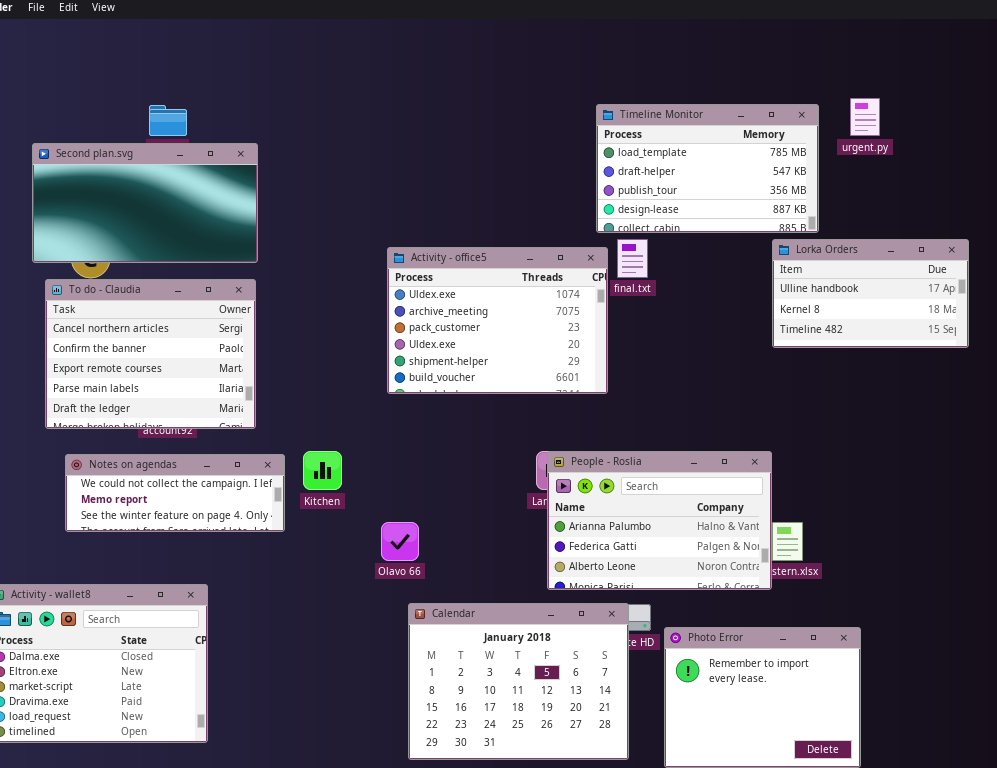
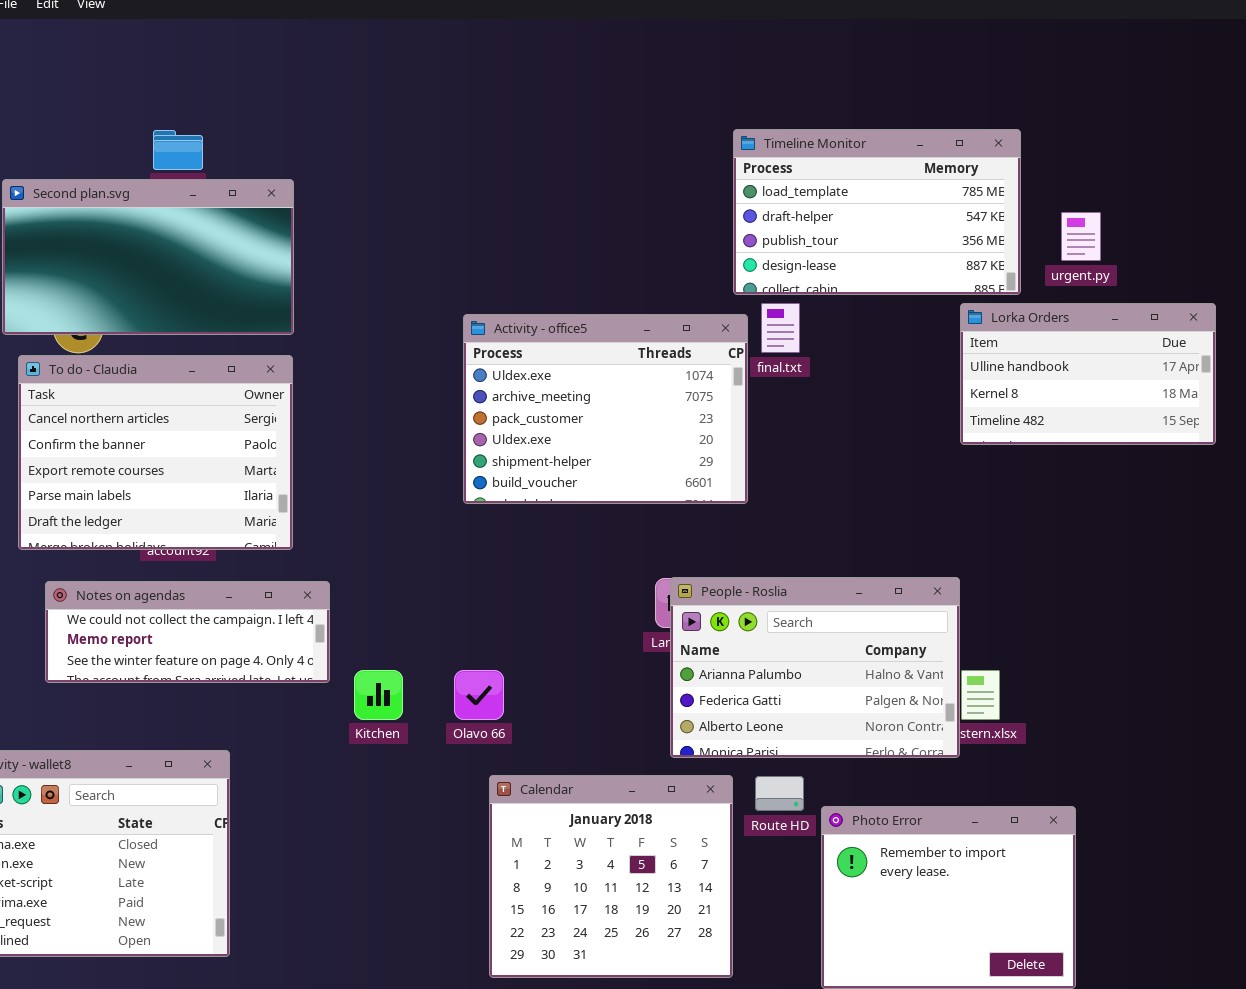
urgent.py: [850,98,880,136] -> [1061,212,1101,261], moved
Kitchen: [303,451,342,490] -> [354,670,403,720], moved
Calendar: [408,603,629,760] -> [489,775,733,978], resized

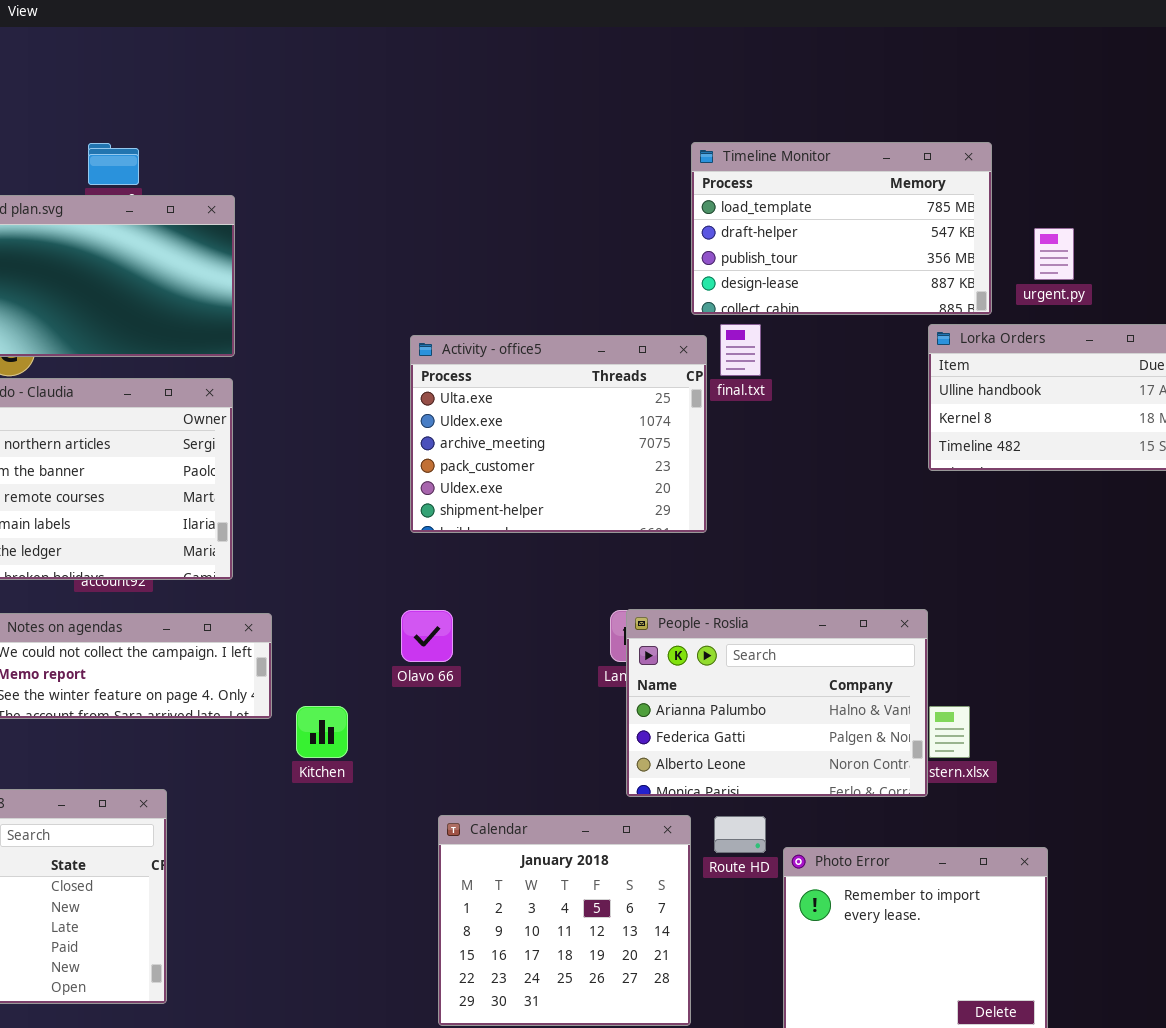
Activity - office5: [463,314,748,504] -> [410,335,707,533], scrolled up 1 row
Olavo 66: [454,670,504,720] -> [401,610,453,662], moved

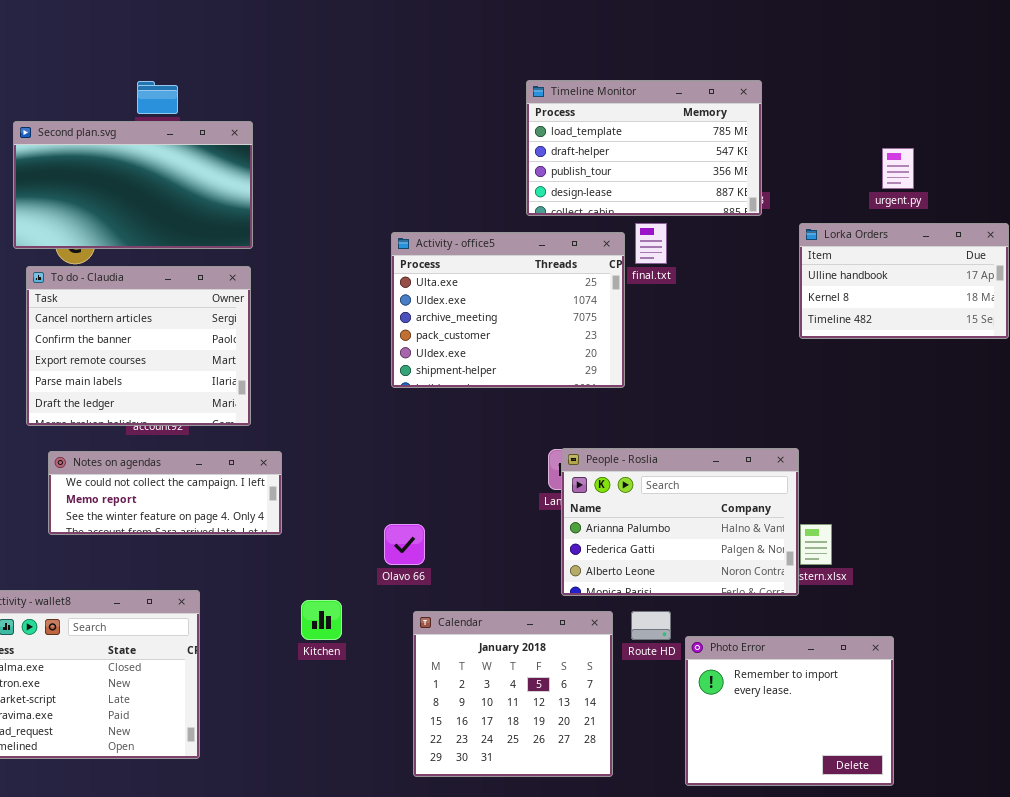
Timeline Monitor: [691,142,992,315] -> [526,80,762,216], moved
Olavo 66: [401,610,453,662] -> [384,524,425,565], moved
Kitchen: [296,706,348,758] -> [301,600,342,640], moved

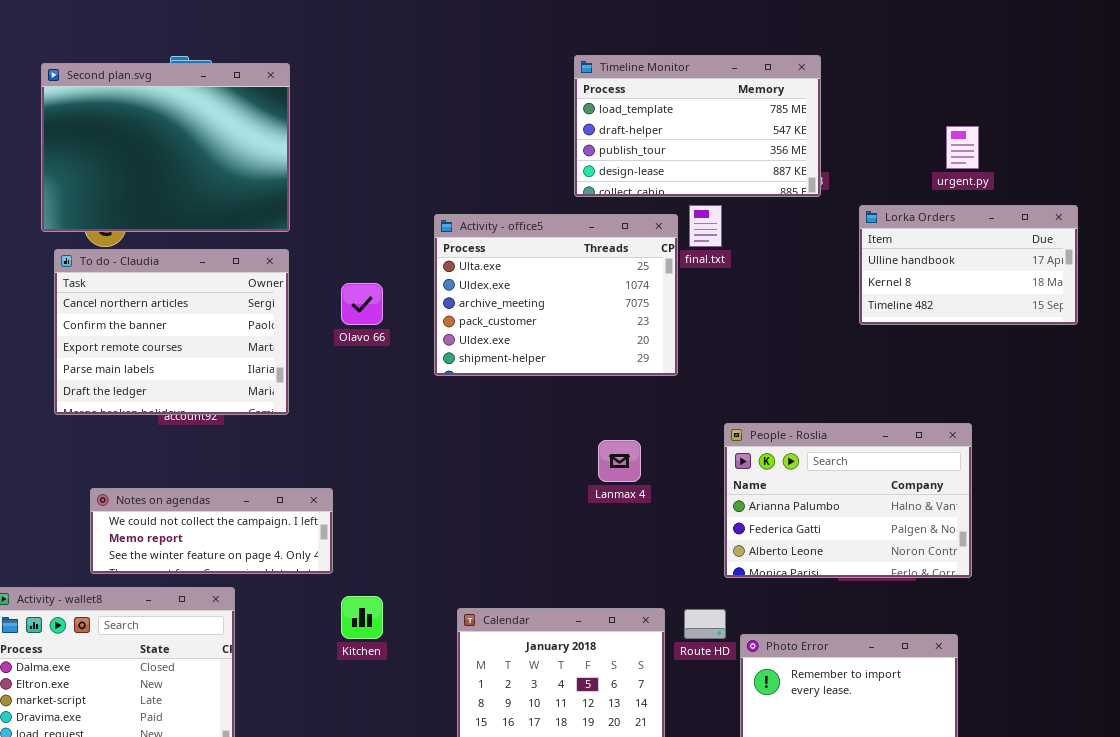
Second plan.svg: [13,121,253,249] -> [41,63,290,232], resized
People - Roslia: [561,448,799,596] -> [724,423,972,578], moved
Notes on agendas: [48,451,282,535] -> [90,488,333,574], moved
Olavo 66: [384,524,425,565] -> [341,283,383,325], moved

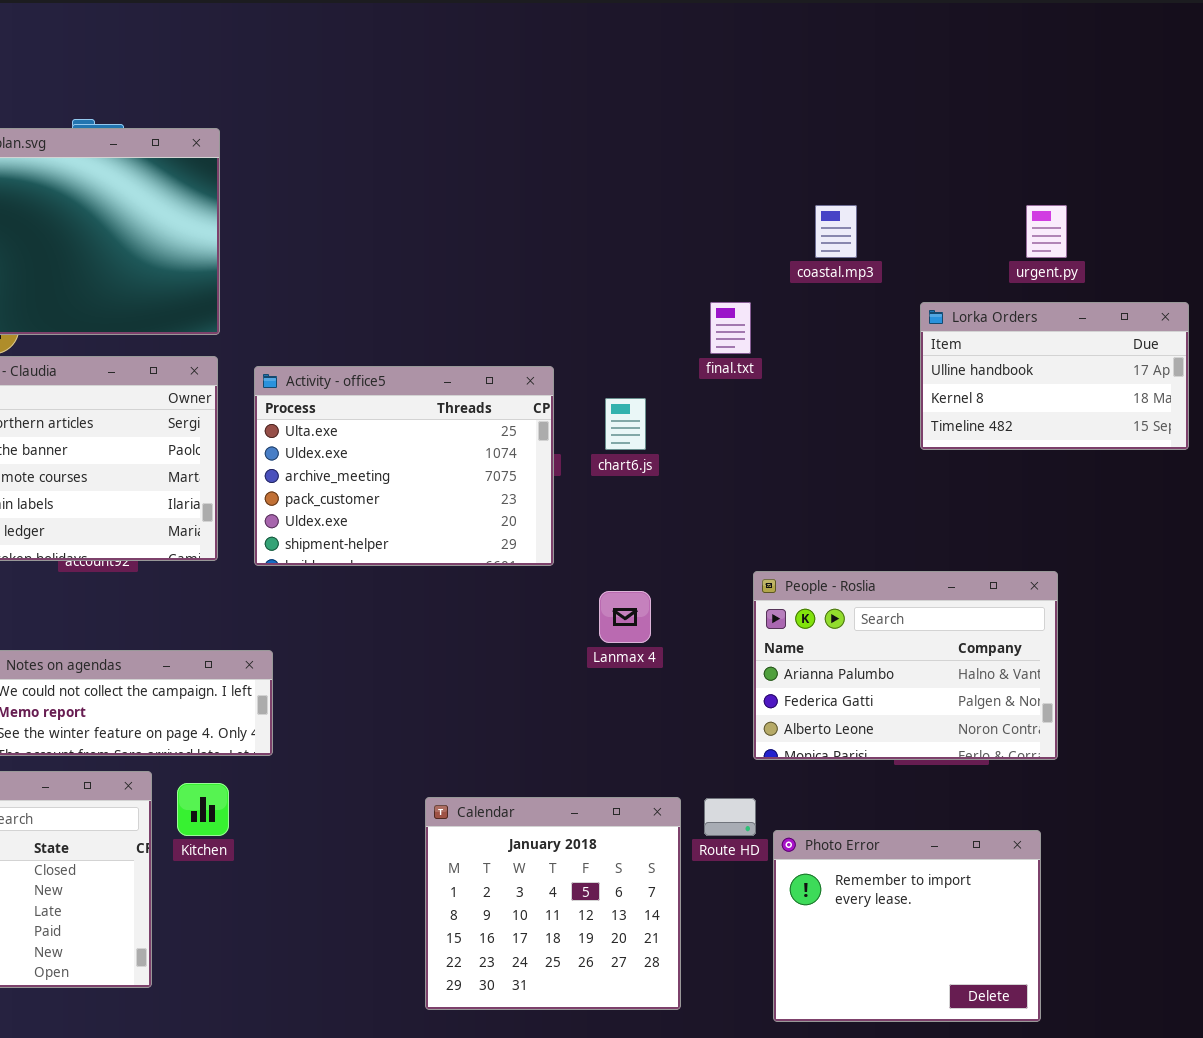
Timeline Monitor: [574,55,821,197] -> none, closed
Activity - office5: [434,214,678,376] -> [254,366,554,566], moved
Kitchen: [341,596,383,639] -> [177,783,229,836], moved

